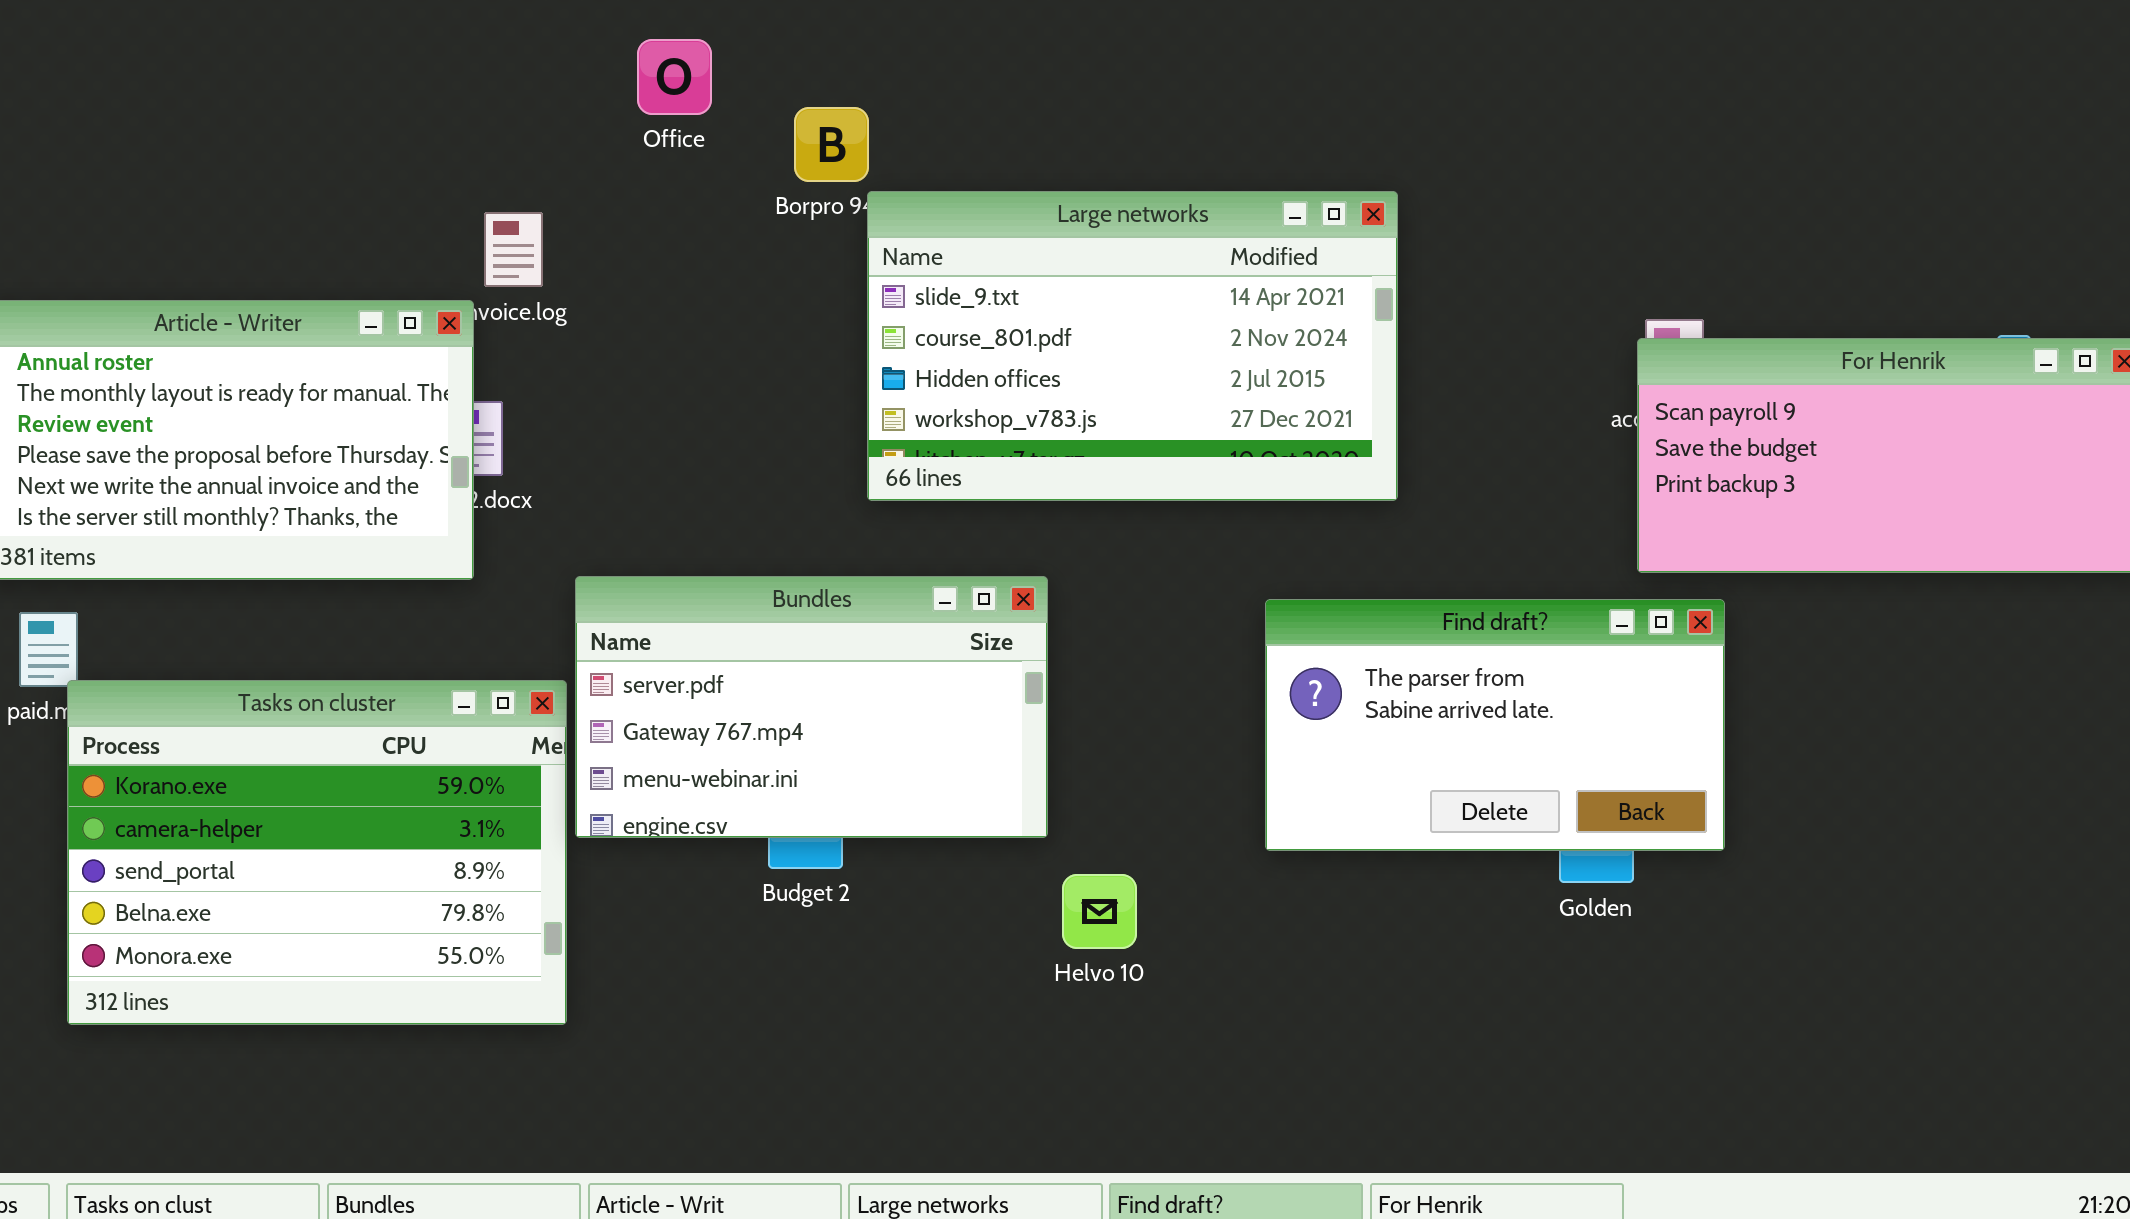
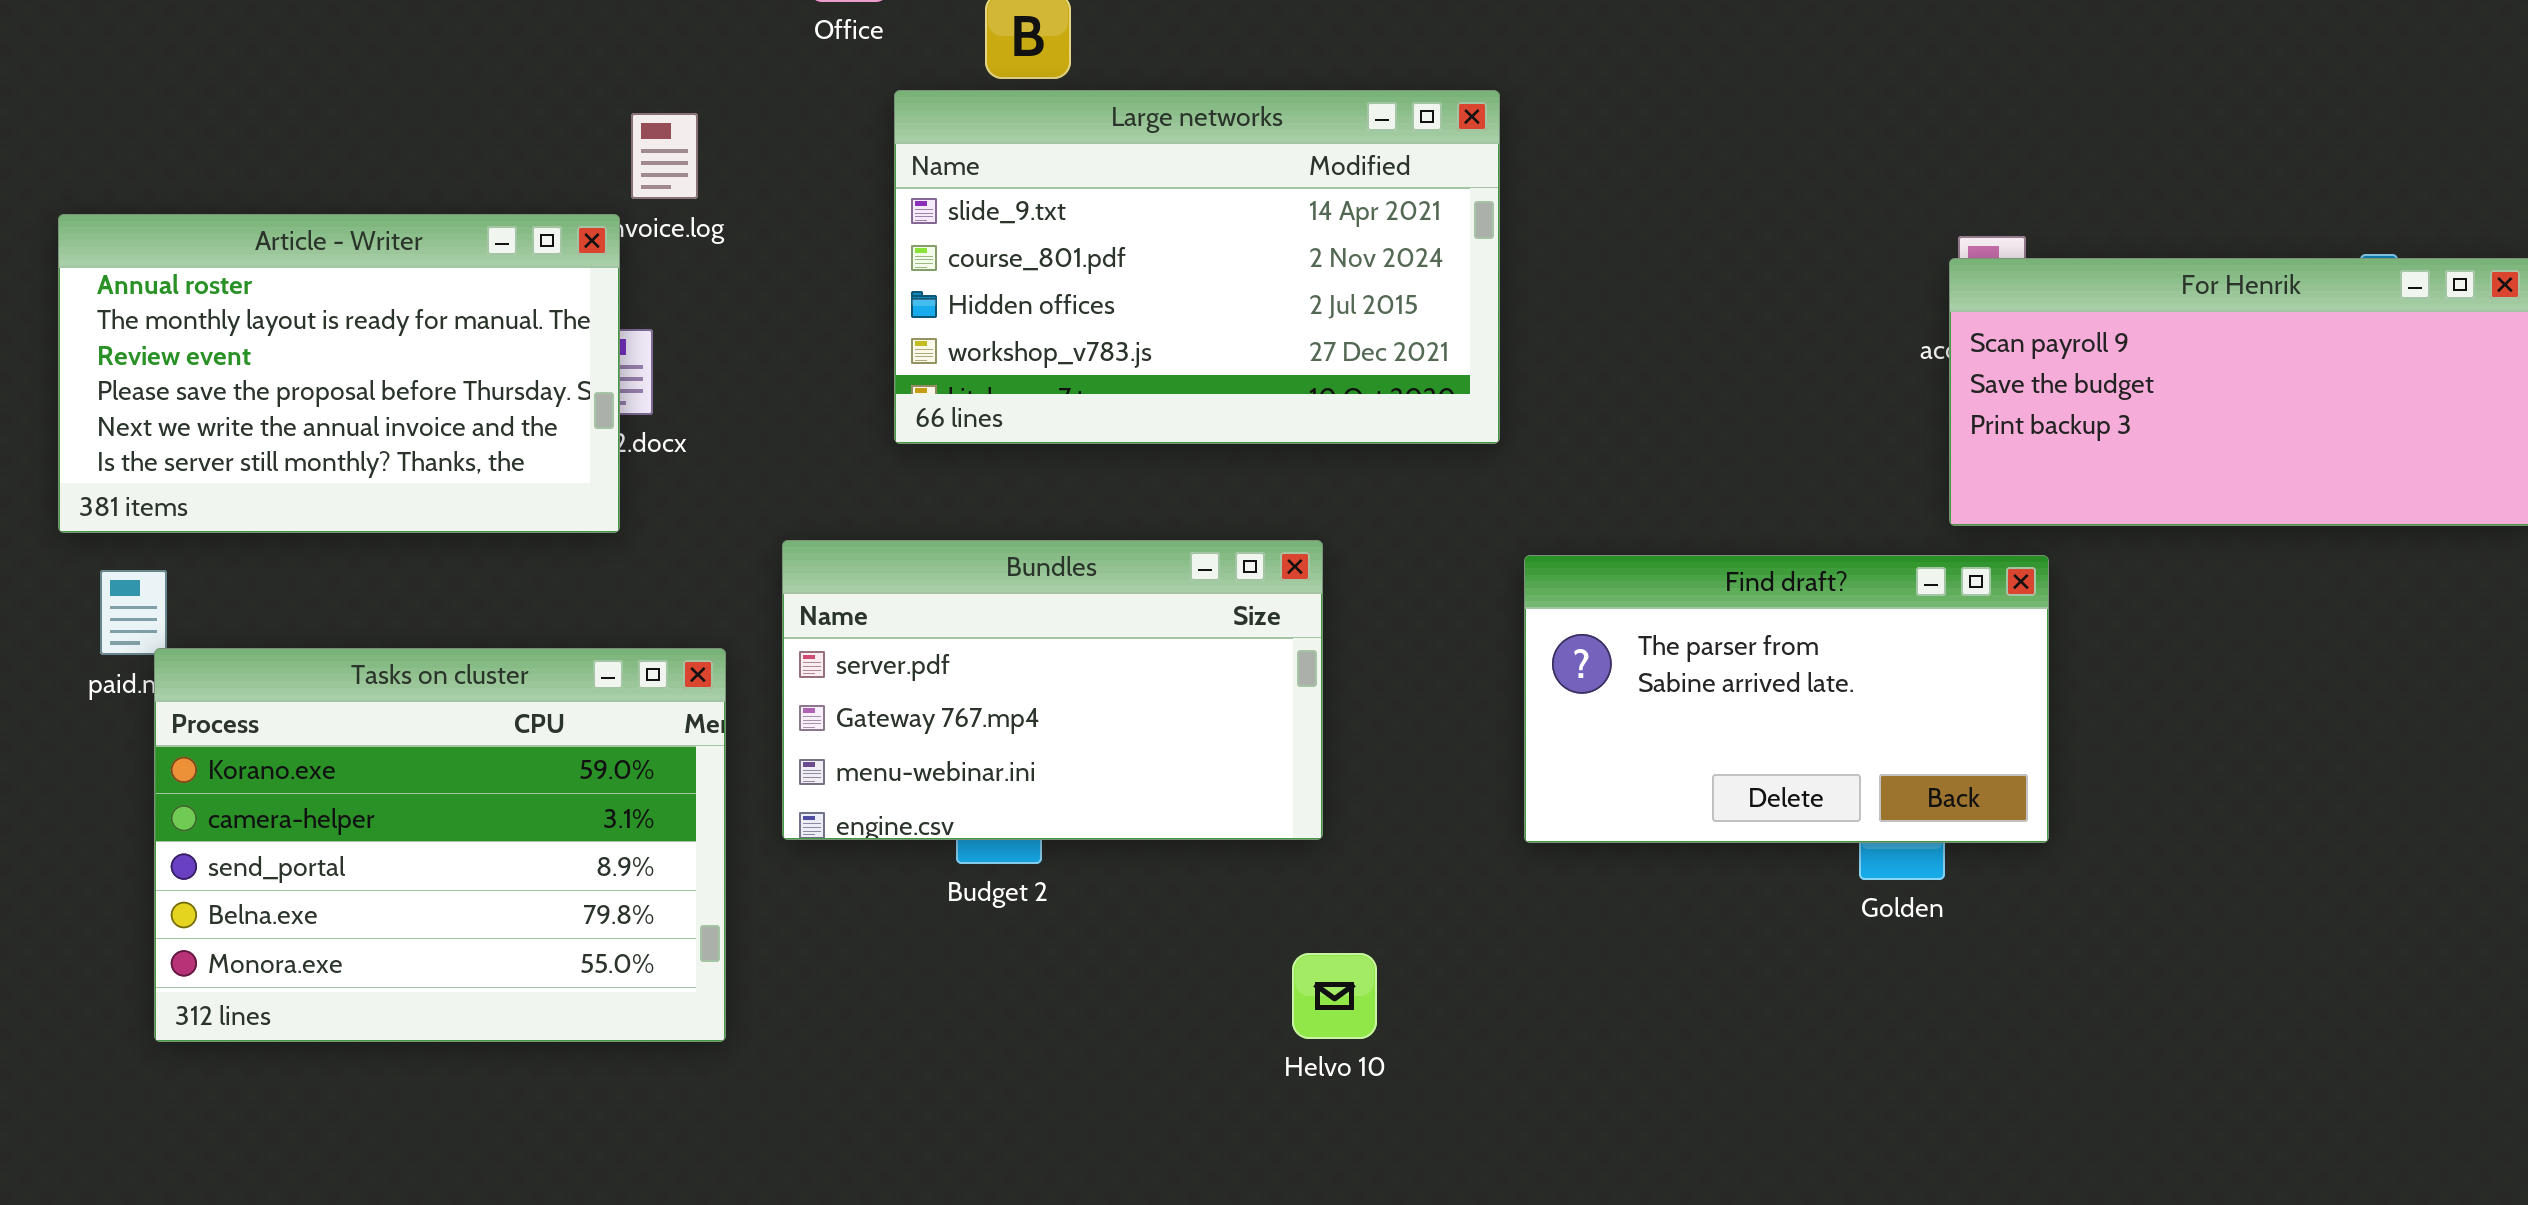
Large networks: [867,191,1398,501] -> [894,90,1500,444], moved
Bundles: [575,576,1048,838] -> [782,540,1323,840], moved
Helvo 10: [1062,874,1137,949] -> [1292,953,1377,1039], moved

